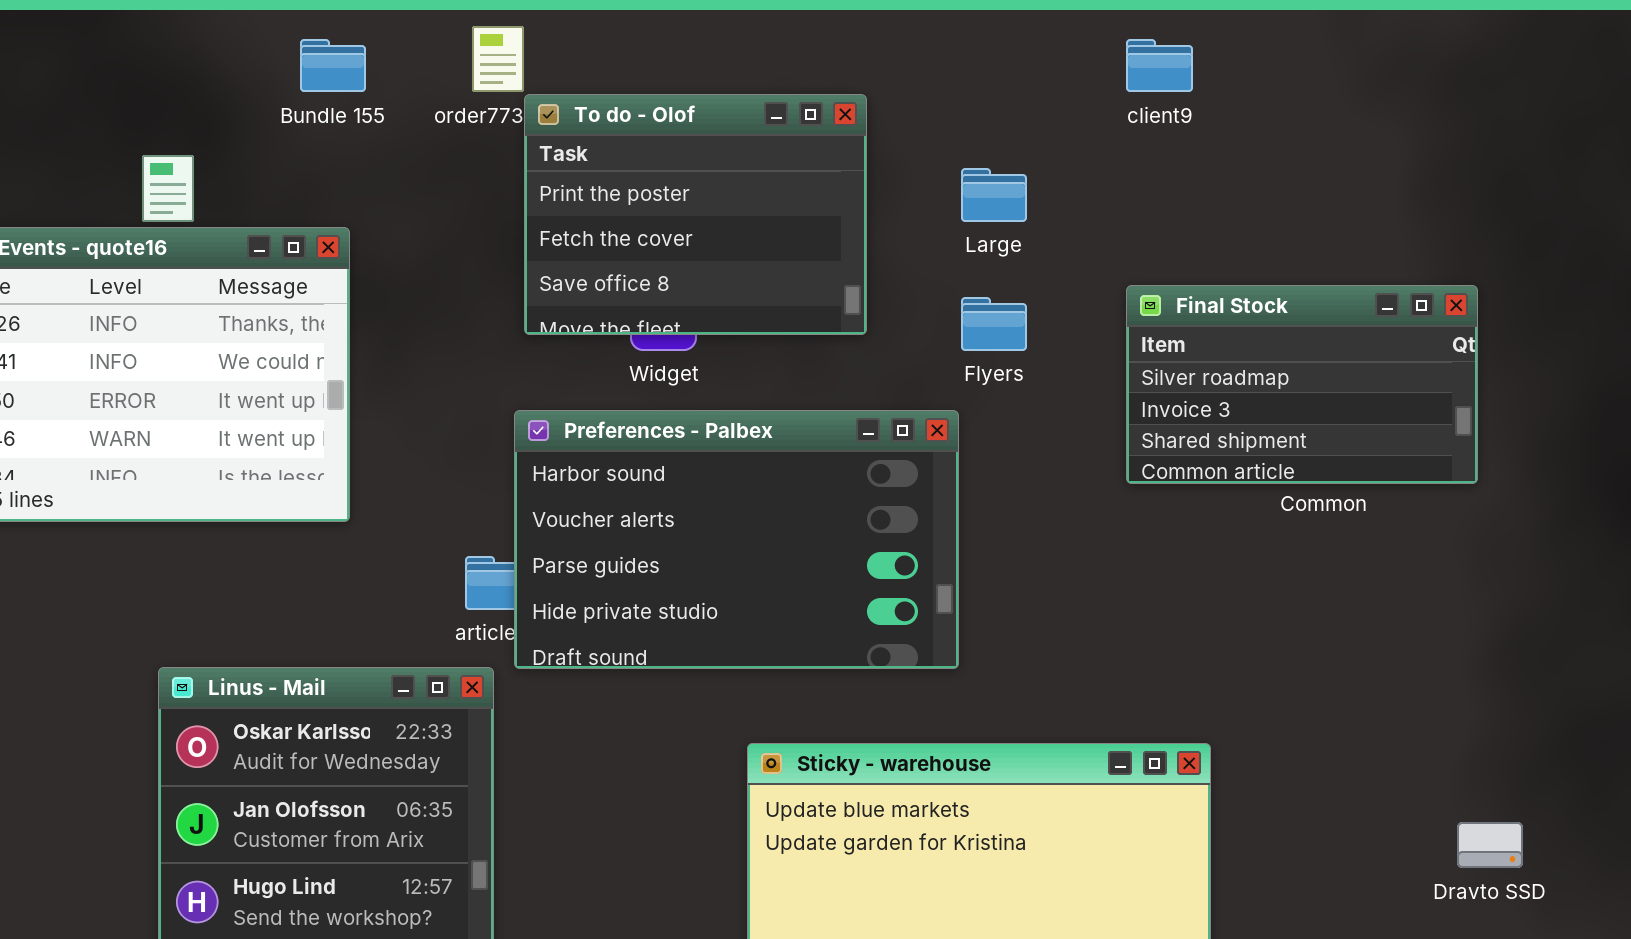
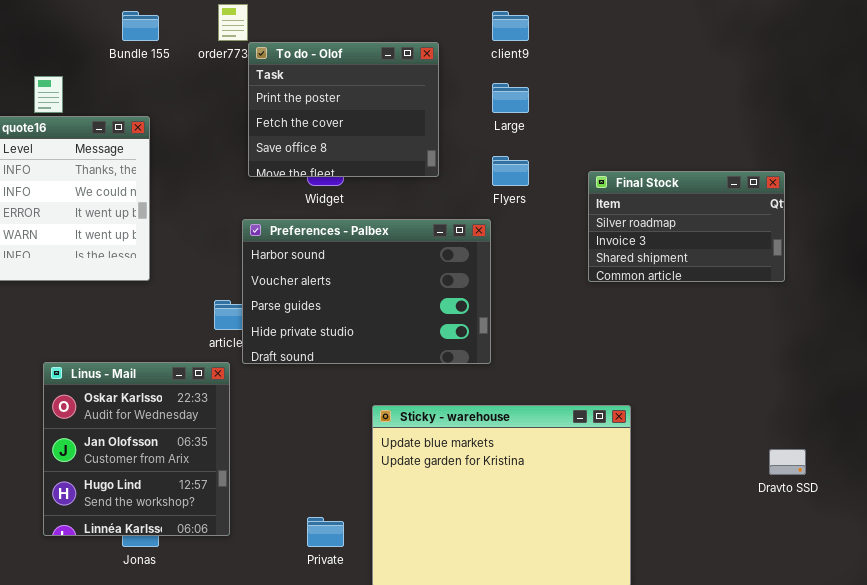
client9: [1126,39,1193,92] -> [492,11,529,41], moved
Final Stock: [1126,285,1478,484] -> [588,171,785,282], moved

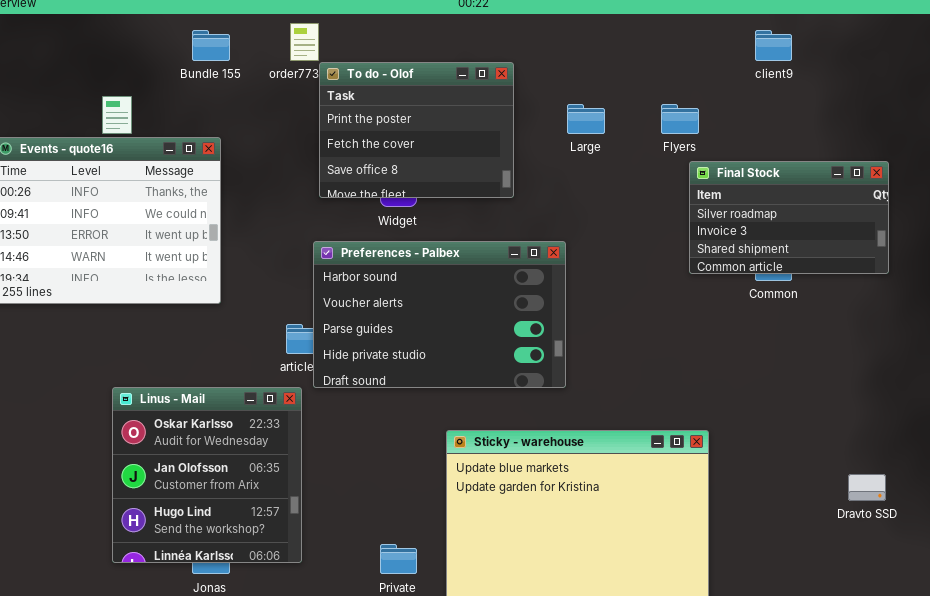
client9: [492,11,529,41] -> [755,30,792,61], moved
Flyers: [492,156,529,186] -> [661,104,699,134], moved
Final Stock: [588,171,785,282] -> [689,161,889,274], moved

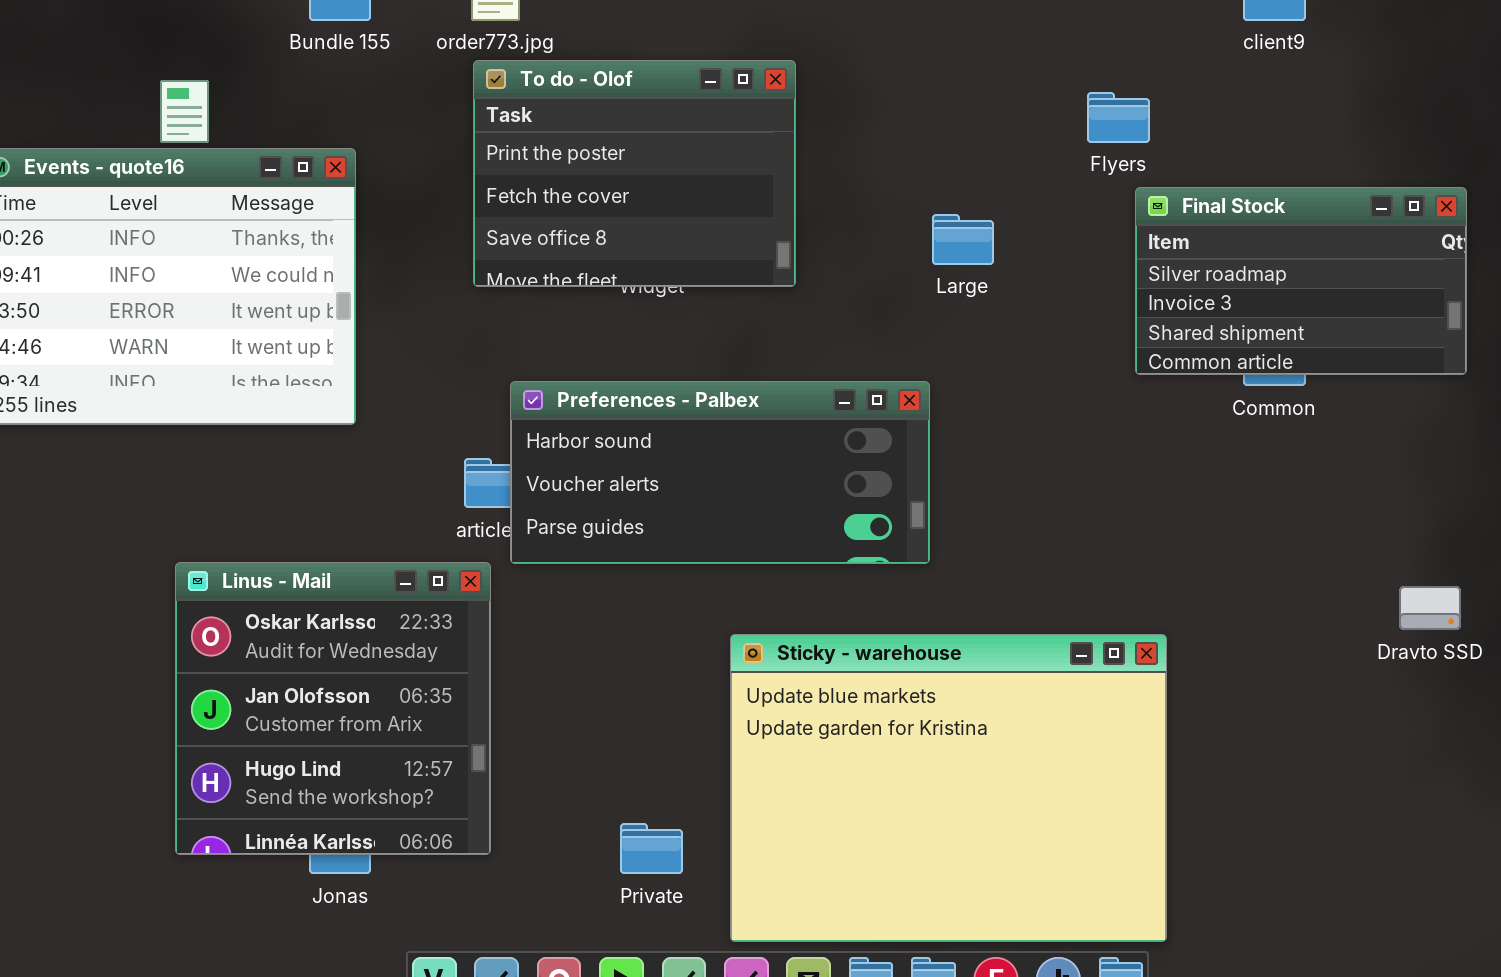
To do - Olof: [319,62,514,198] -> [473,60,796,287], moved
Large: [567,104,605,134] -> [932,214,994,265], moved
Preferences - Palbex: [313,241,566,388] -> [510,381,930,564], resized
Dravto SSD: [848,474,886,501] -> [1399,586,1461,630], moved

